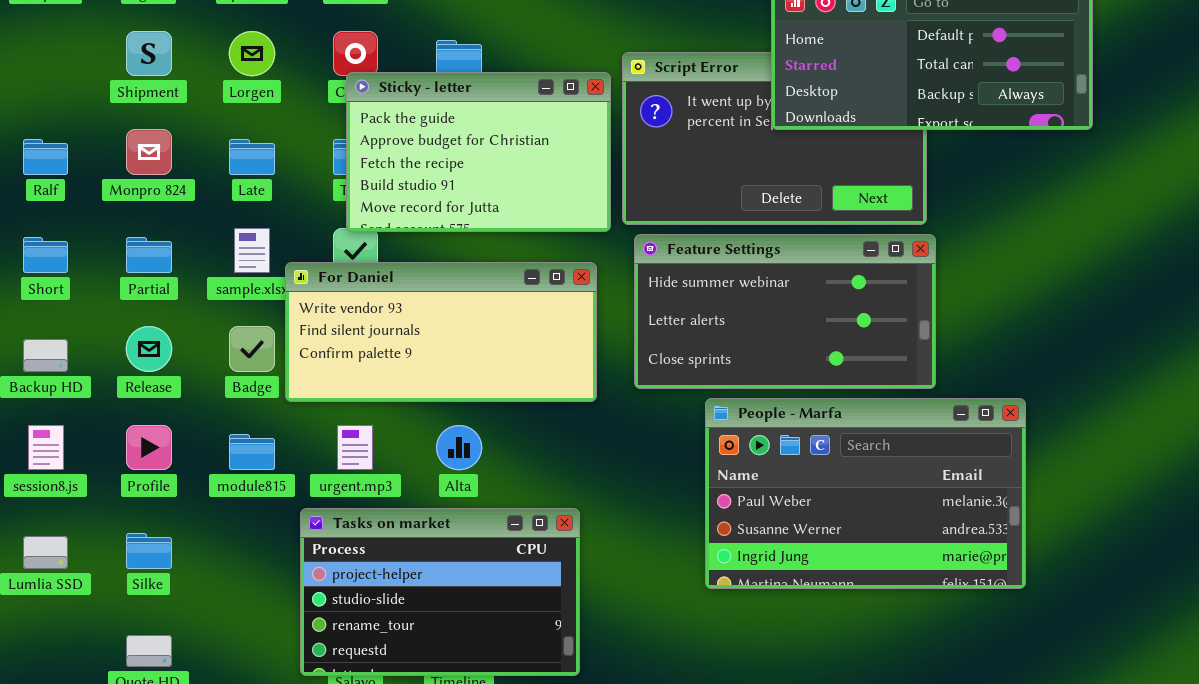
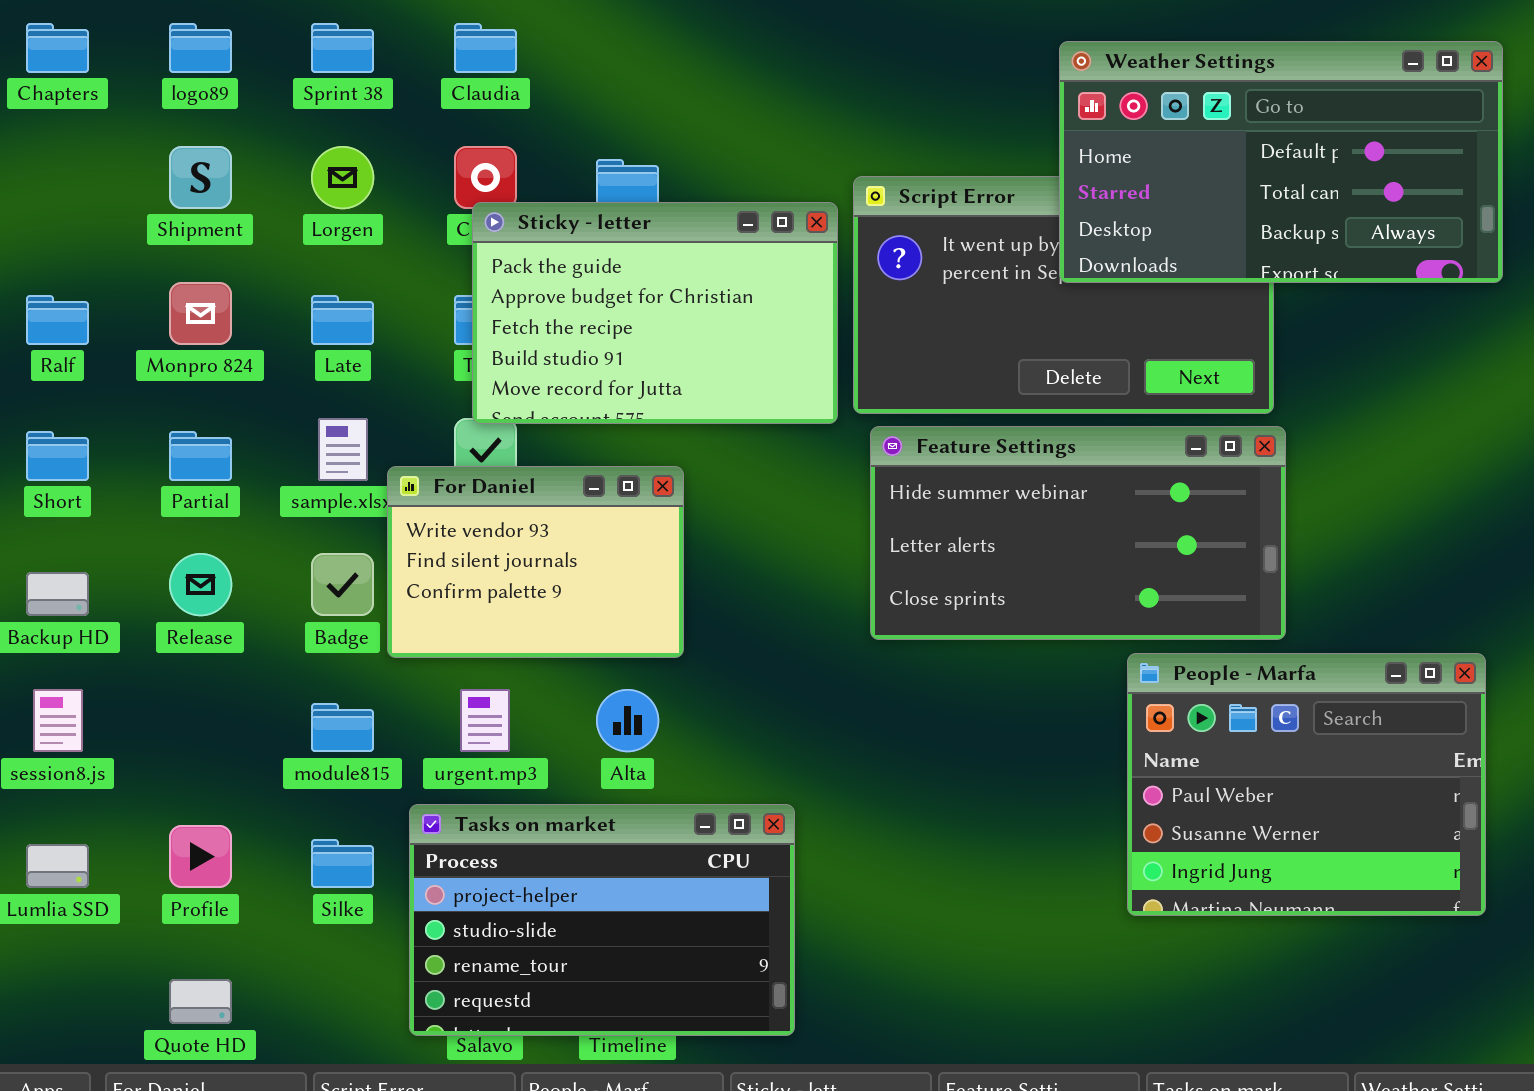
For Daniel: [285,262,597,402] -> [387,466,684,658], resized
People - Marfa: [705,398,1026,589] -> [1127,653,1486,916], moved, resized
Profile: [126,425,172,470] -> [169,825,232,888], moved
Silke: [126,533,172,569] -> [311,839,374,888], moved

